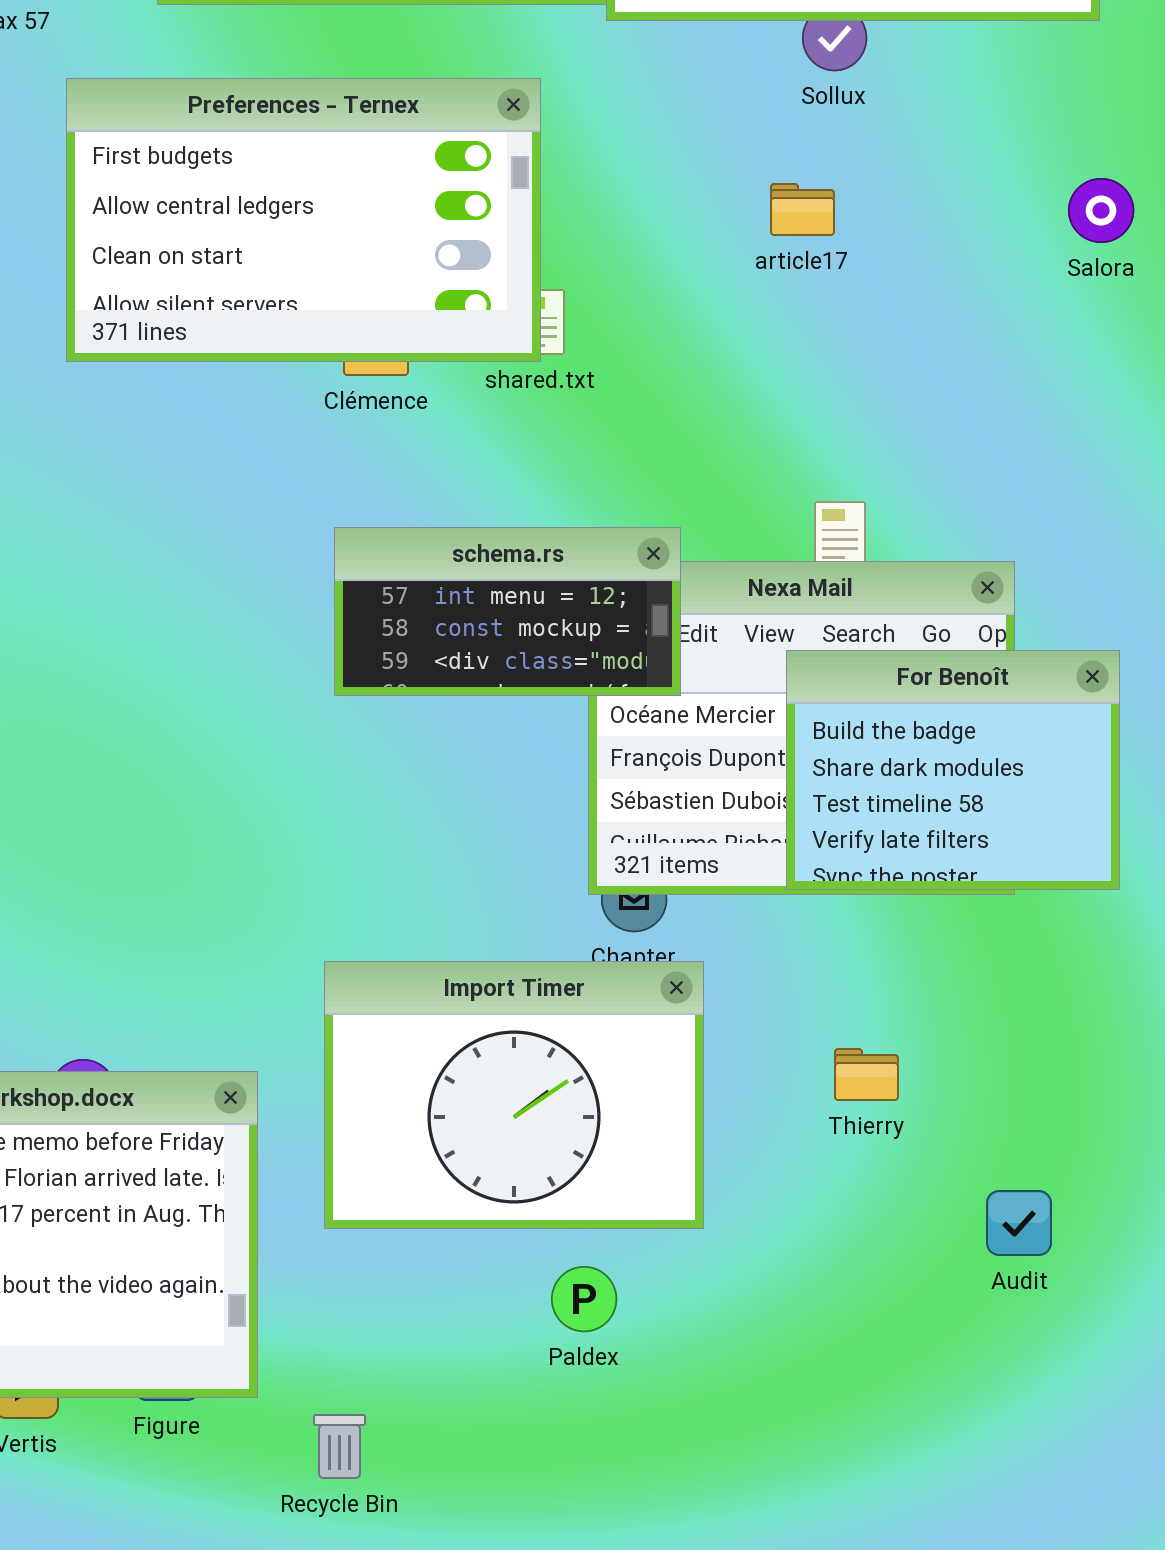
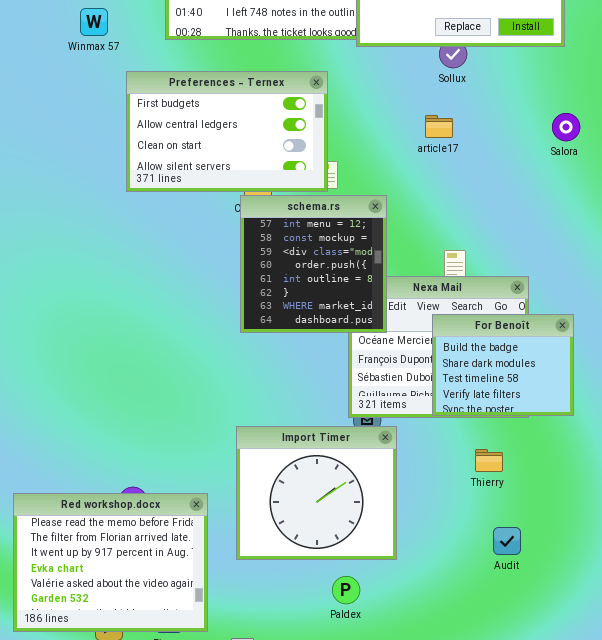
schema.rs: [334,527,681,696] -> [240,195,387,333], resized
Import Timer: [324,961,704,1229] -> [236,426,397,560], resized
Thierry: [834,1048,899,1101] -> [475,449,503,472], moved
Audit: [986,1190,1052,1256] -> [493,527,521,555], moved

